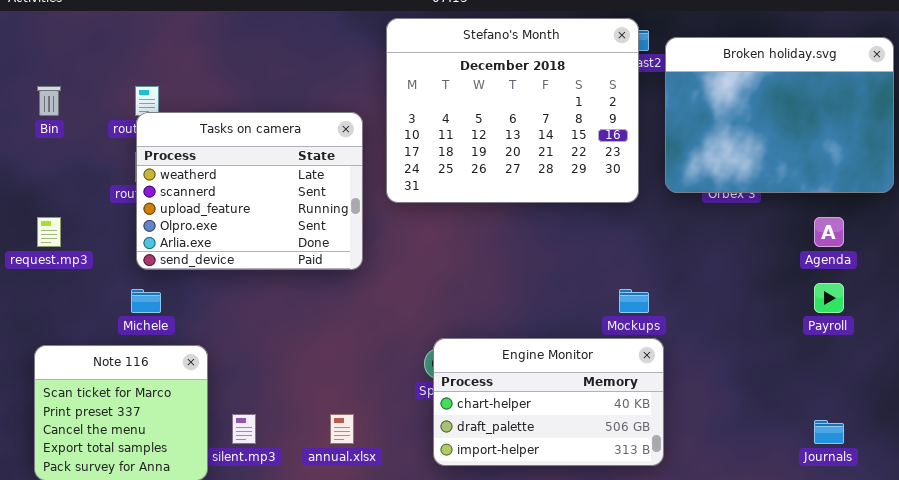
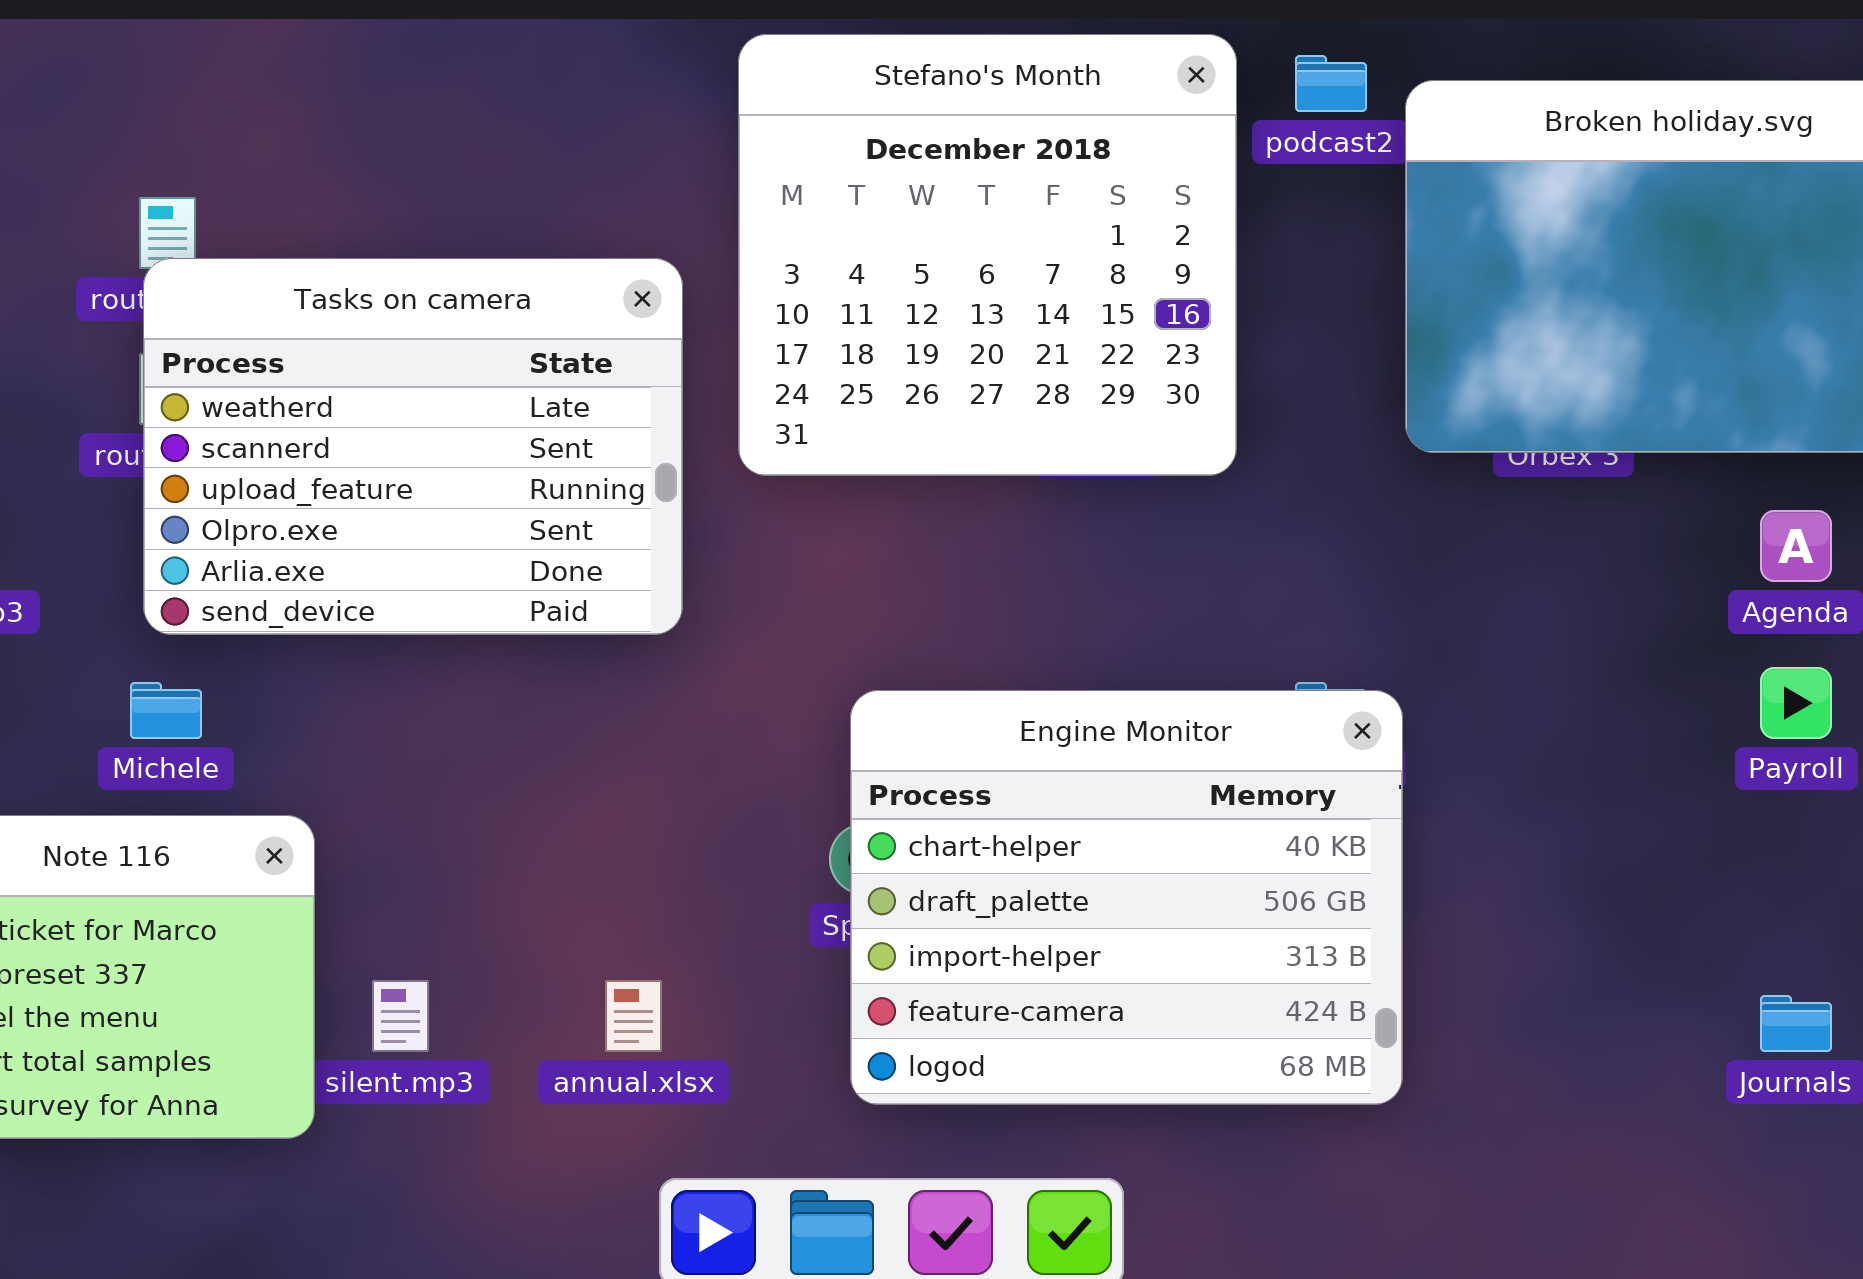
Stefano's Month: [386,18,639,203] -> [738,34,1237,476], resized
Engine Monitor: [433,338,664,466] -> [850,690,1403,1105], resized

